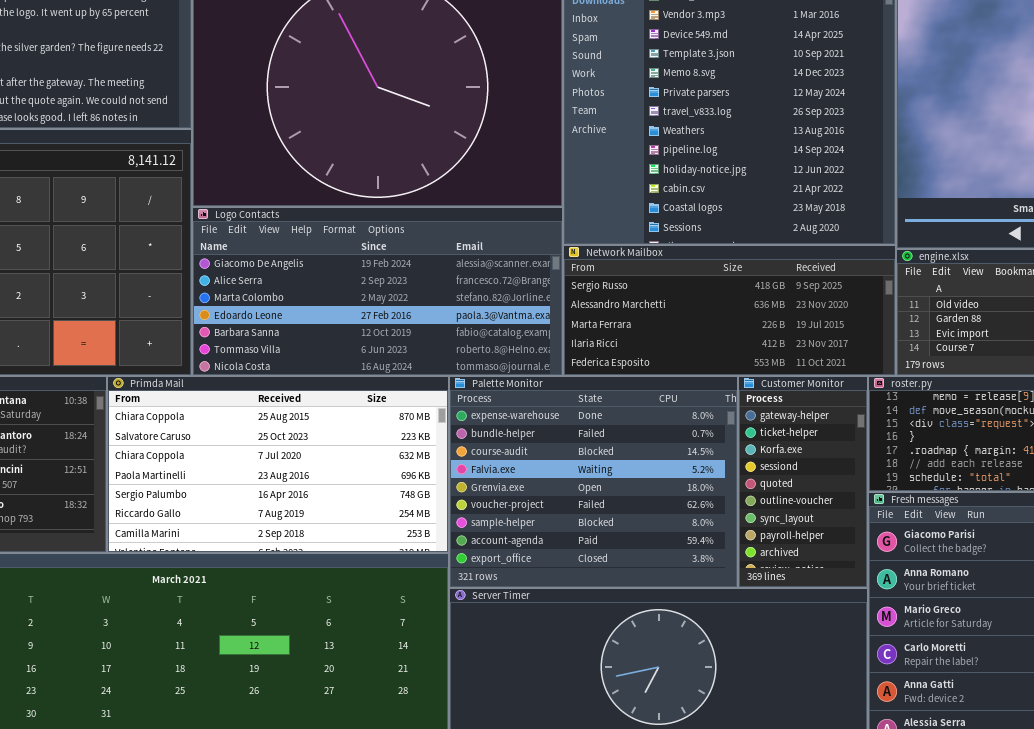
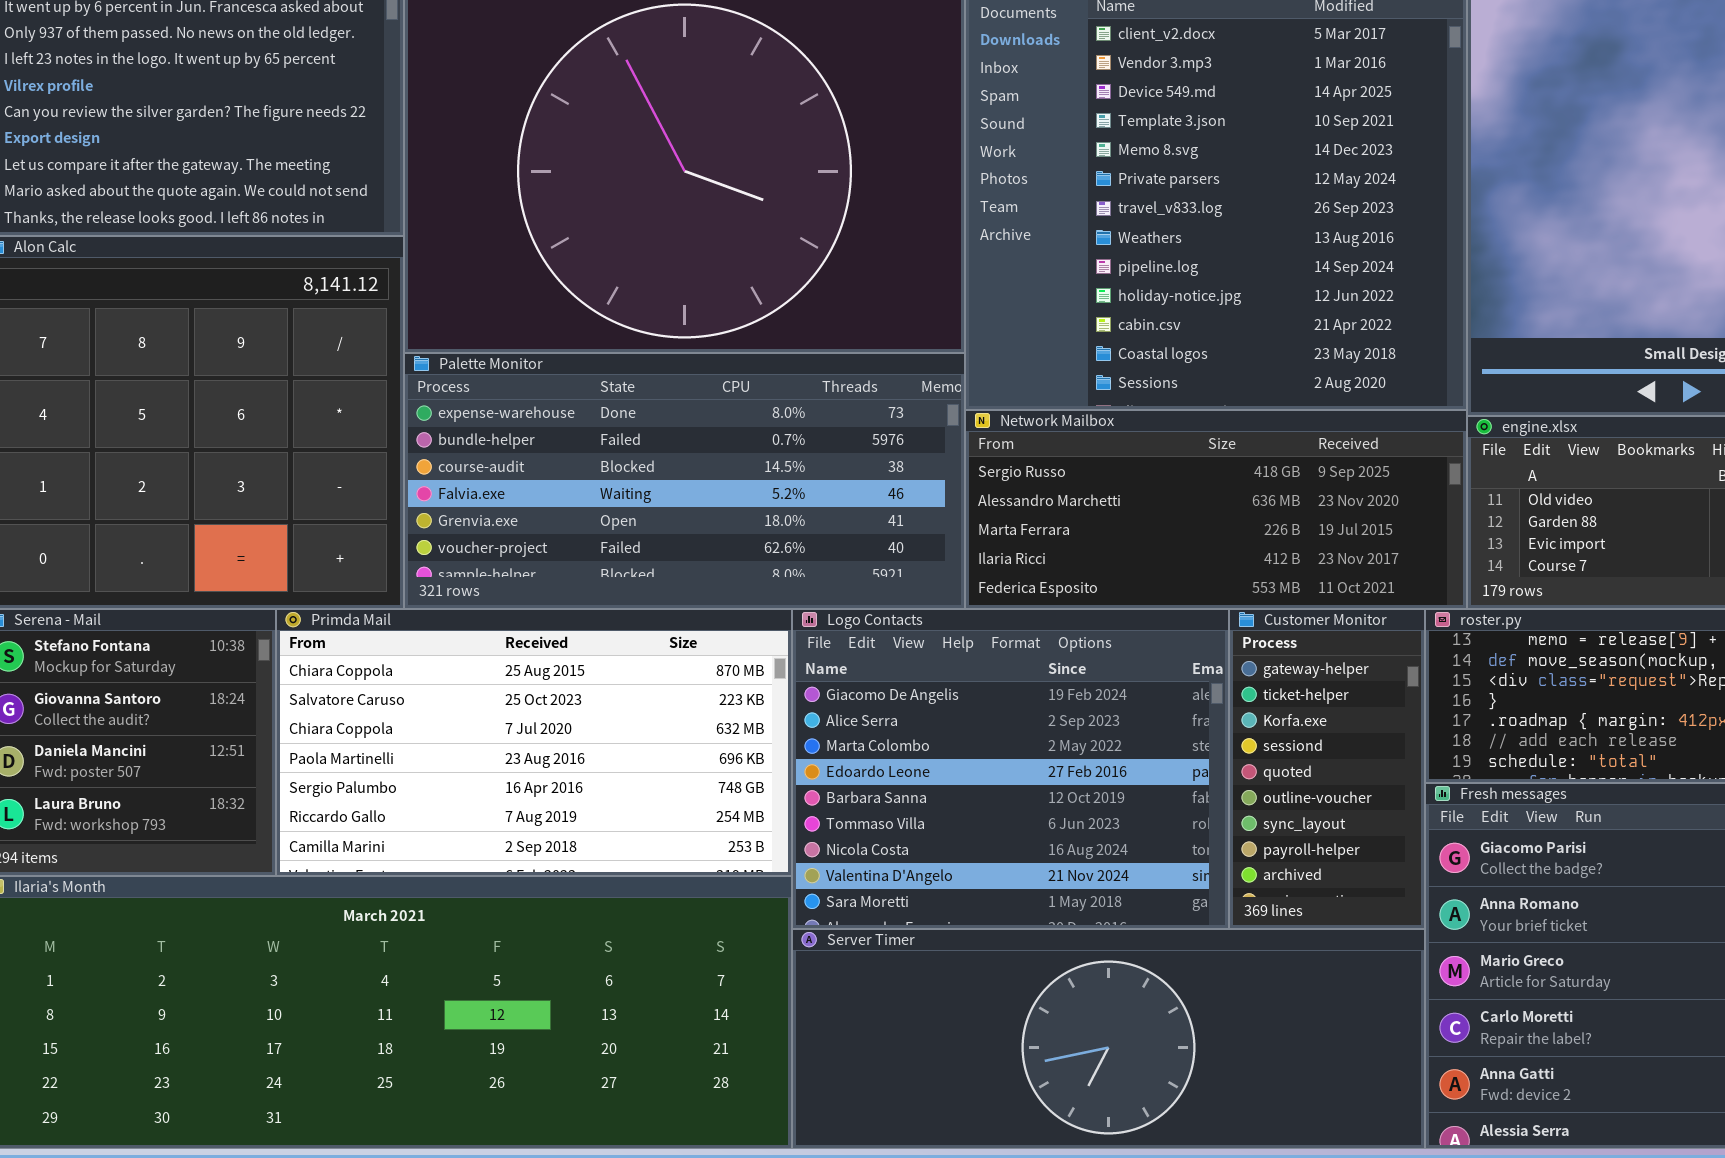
Logo Contacts: [192,207,563,376] -> [792,609,1229,929], moved, resized
Palette Monitor: [449,376,738,588] -> [404,353,965,609], moved, resized

